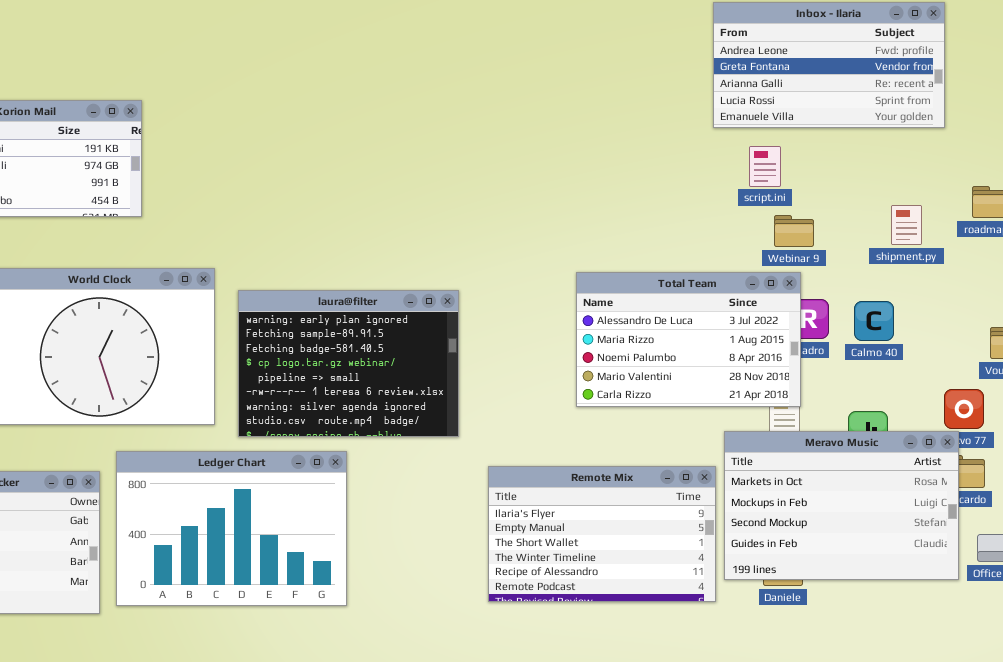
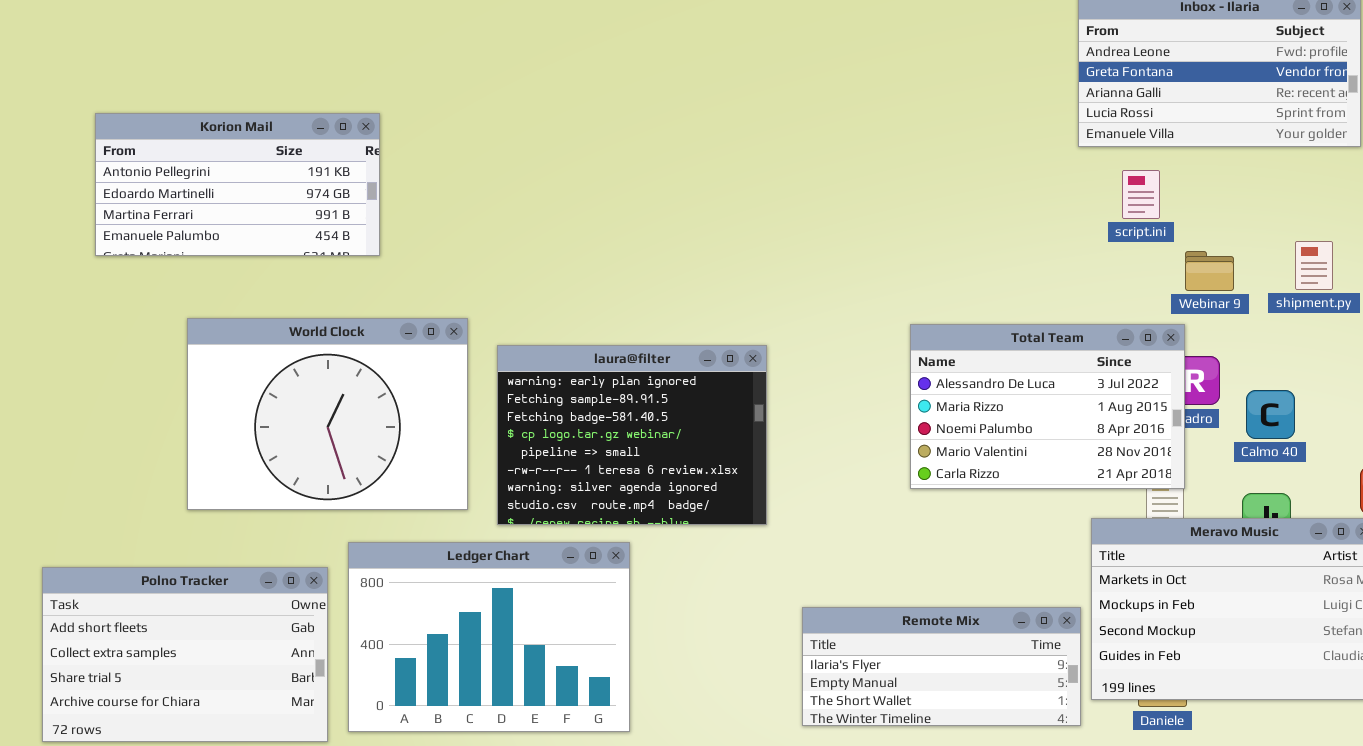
Webinar 9: [774,215,814,247] -> [1185,251,1234,291], moved
Calmo 40: [854,301,894,341] -> [1246,390,1295,439], moved
Remote Mix: [488,466,716,602] -> [802,607,1081,726], resized

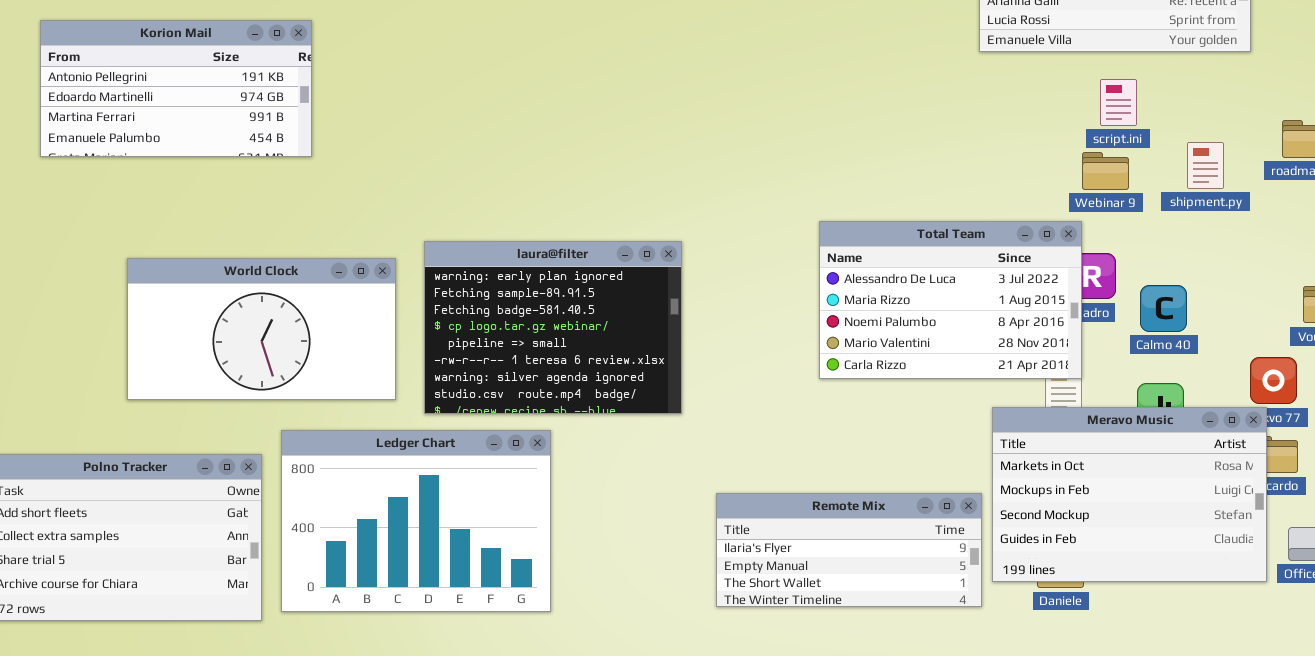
script.ini: [1122,170,1160,219] -> [1100,79,1137,126], moved
World Clock: [187,318,468,510] -> [127,258,396,400], resized

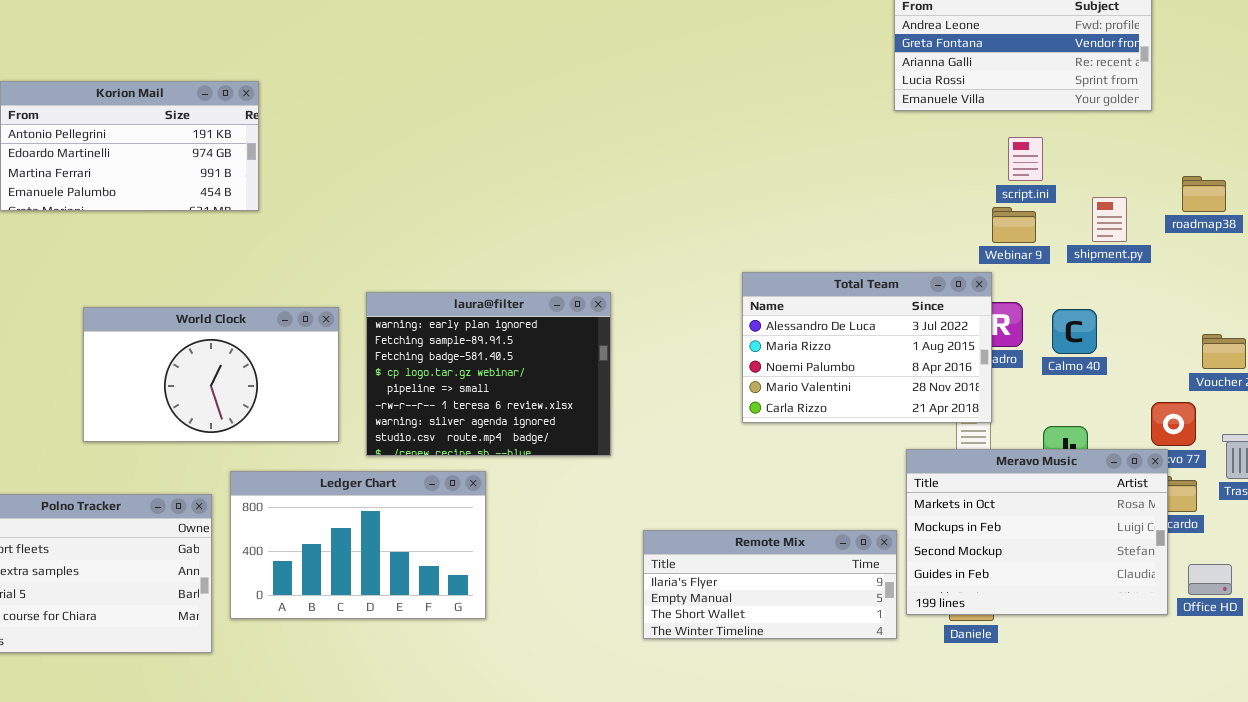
Calmo 40: [1140,285,1187,332] -> [1052,309,1097,354], moved
Ledger Chart: [281,430,551,612] -> [230,471,486,619], resized

